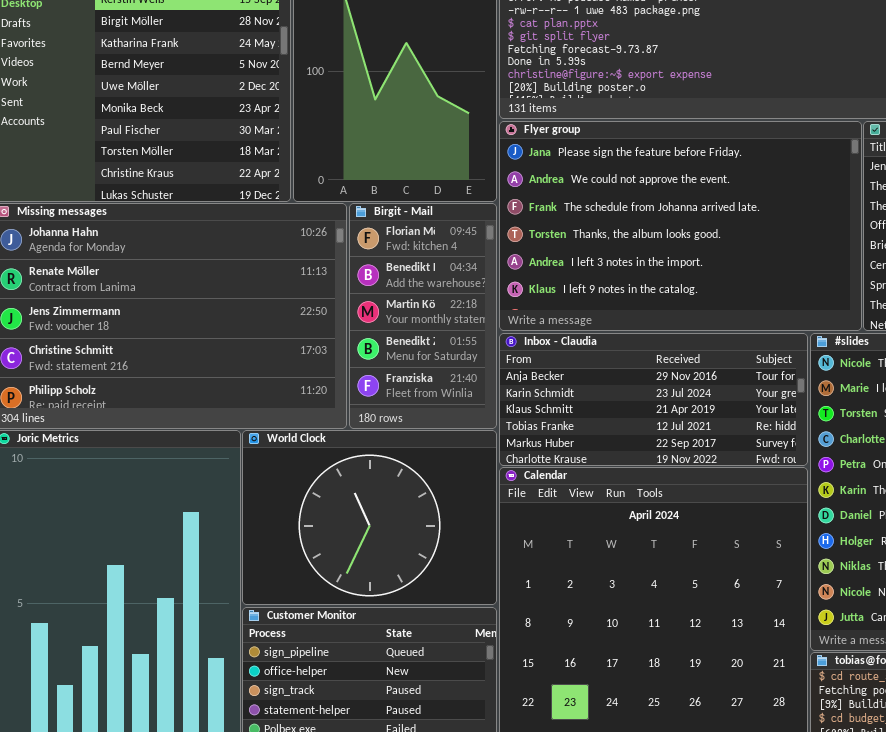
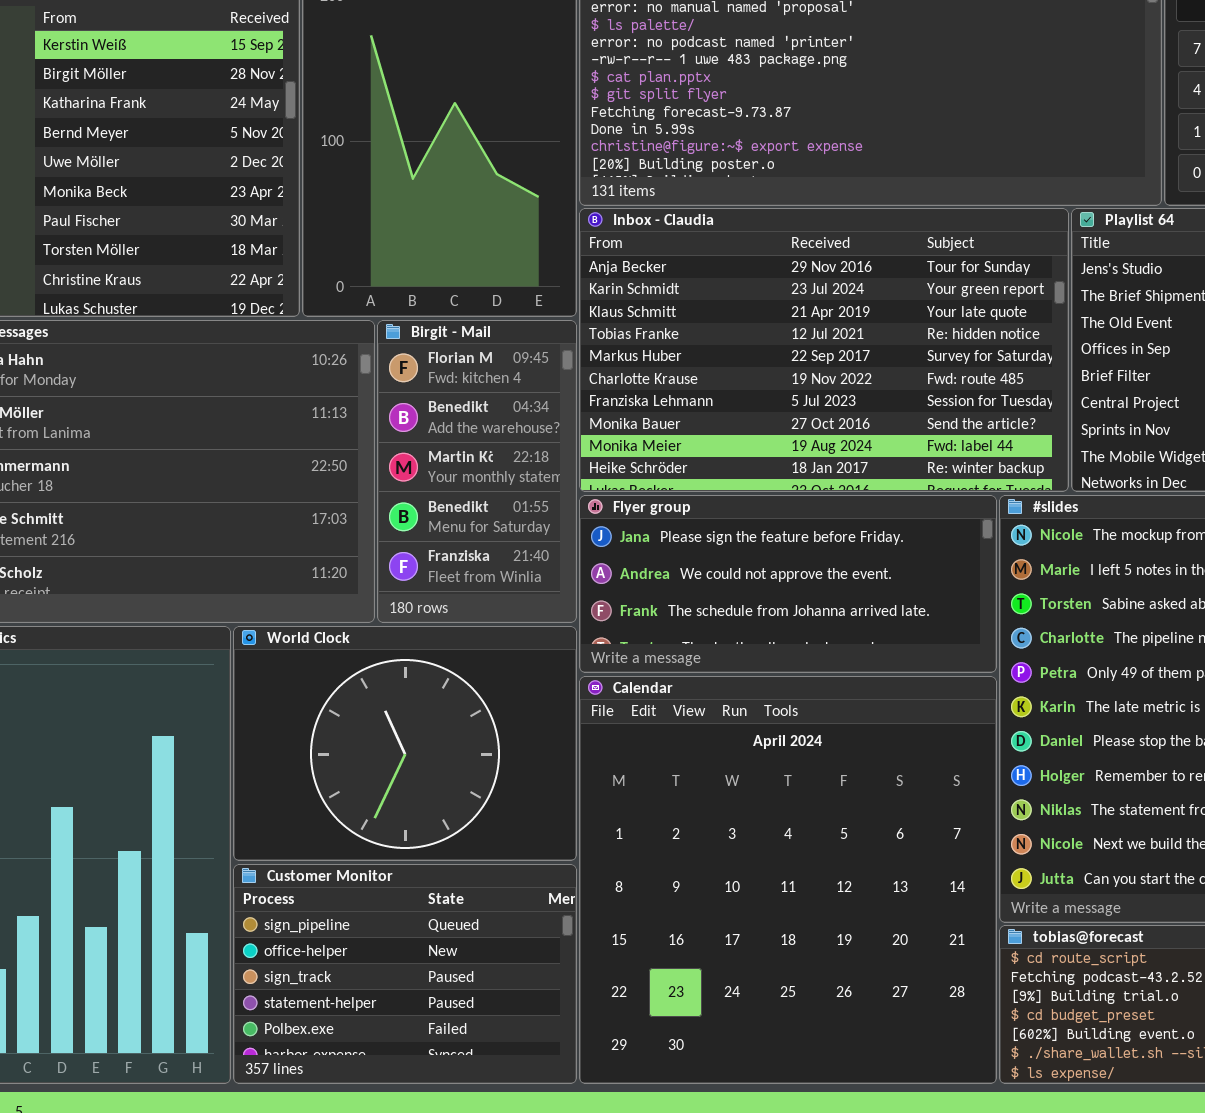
Flyer group: [499,121,862,331] -> [579,495,997,673], moved, resized
Inbox - Claudia: [499,333,808,466] -> [579,208,1069,492], moved, resized

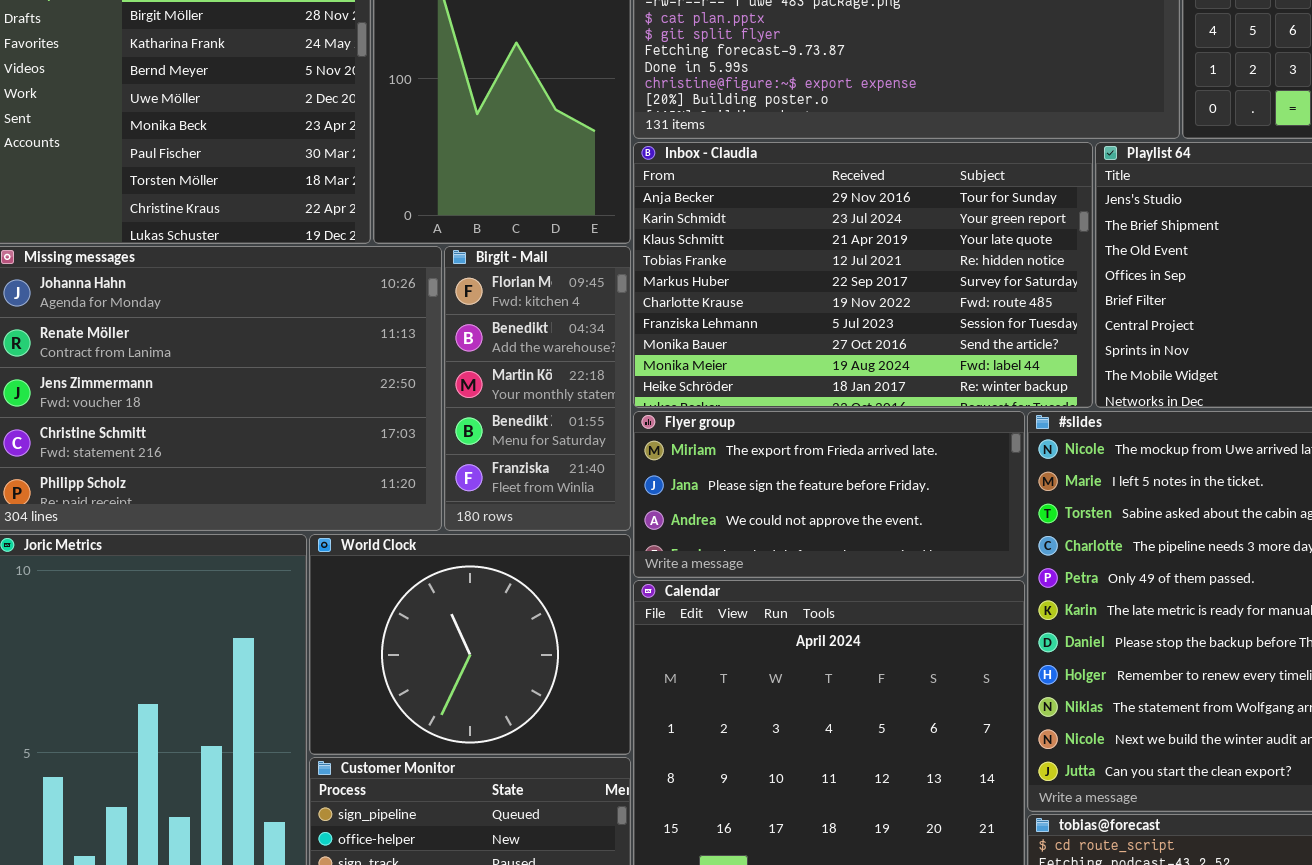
Flyer group: [579,495,997,673] -> [633,411,1025,578], scrolled up 1 row

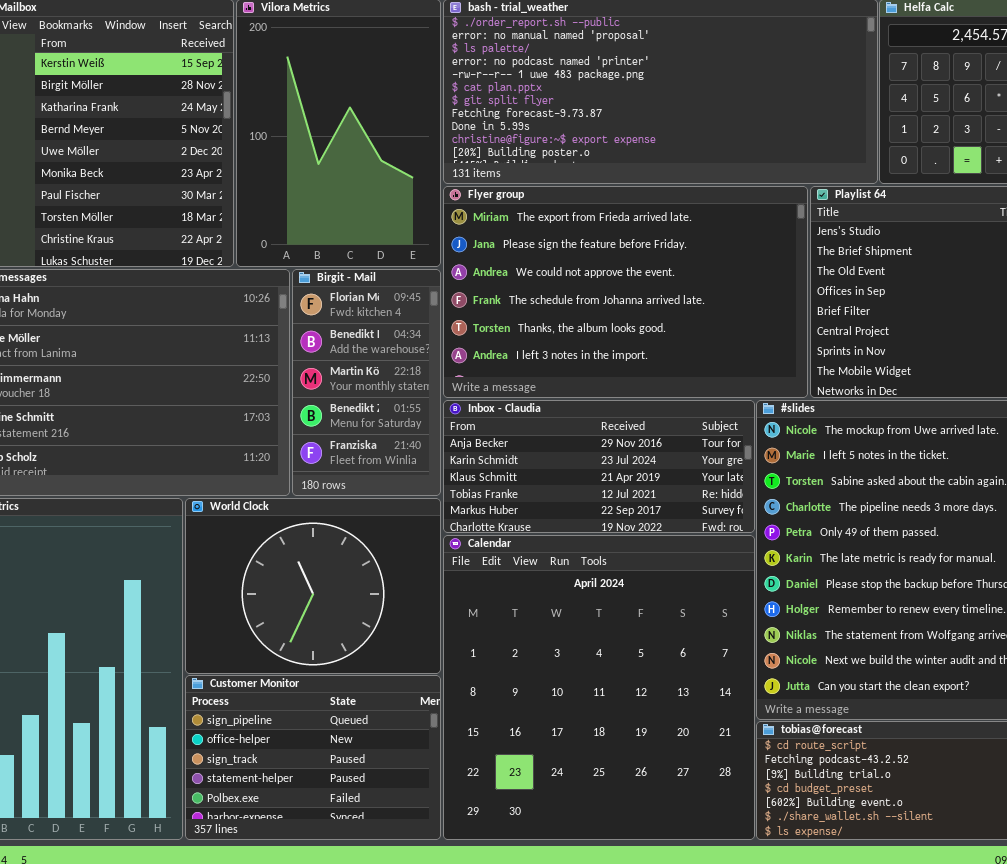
Inbox - Claudia: [633,142,1093,408] -> [443,400,755,533], moved, resized
Flyer group: [633,411,1025,578] -> [443,186,808,398], moved, resized

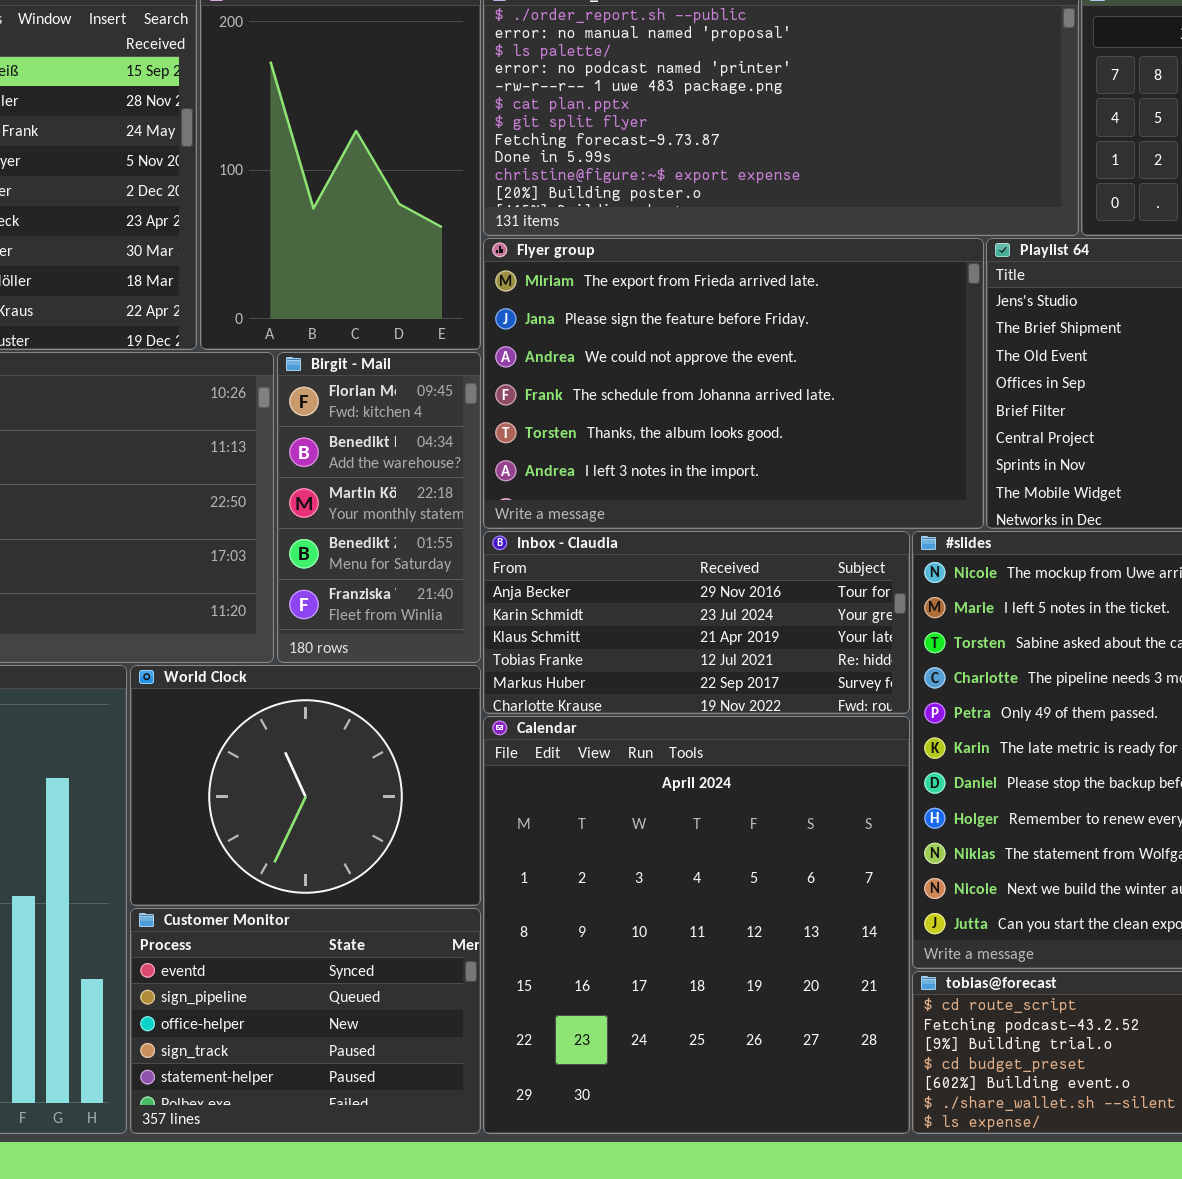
Customer Monitor: [185,675,441,840] -> [130,908,481,1134], scrolled up 1 row

